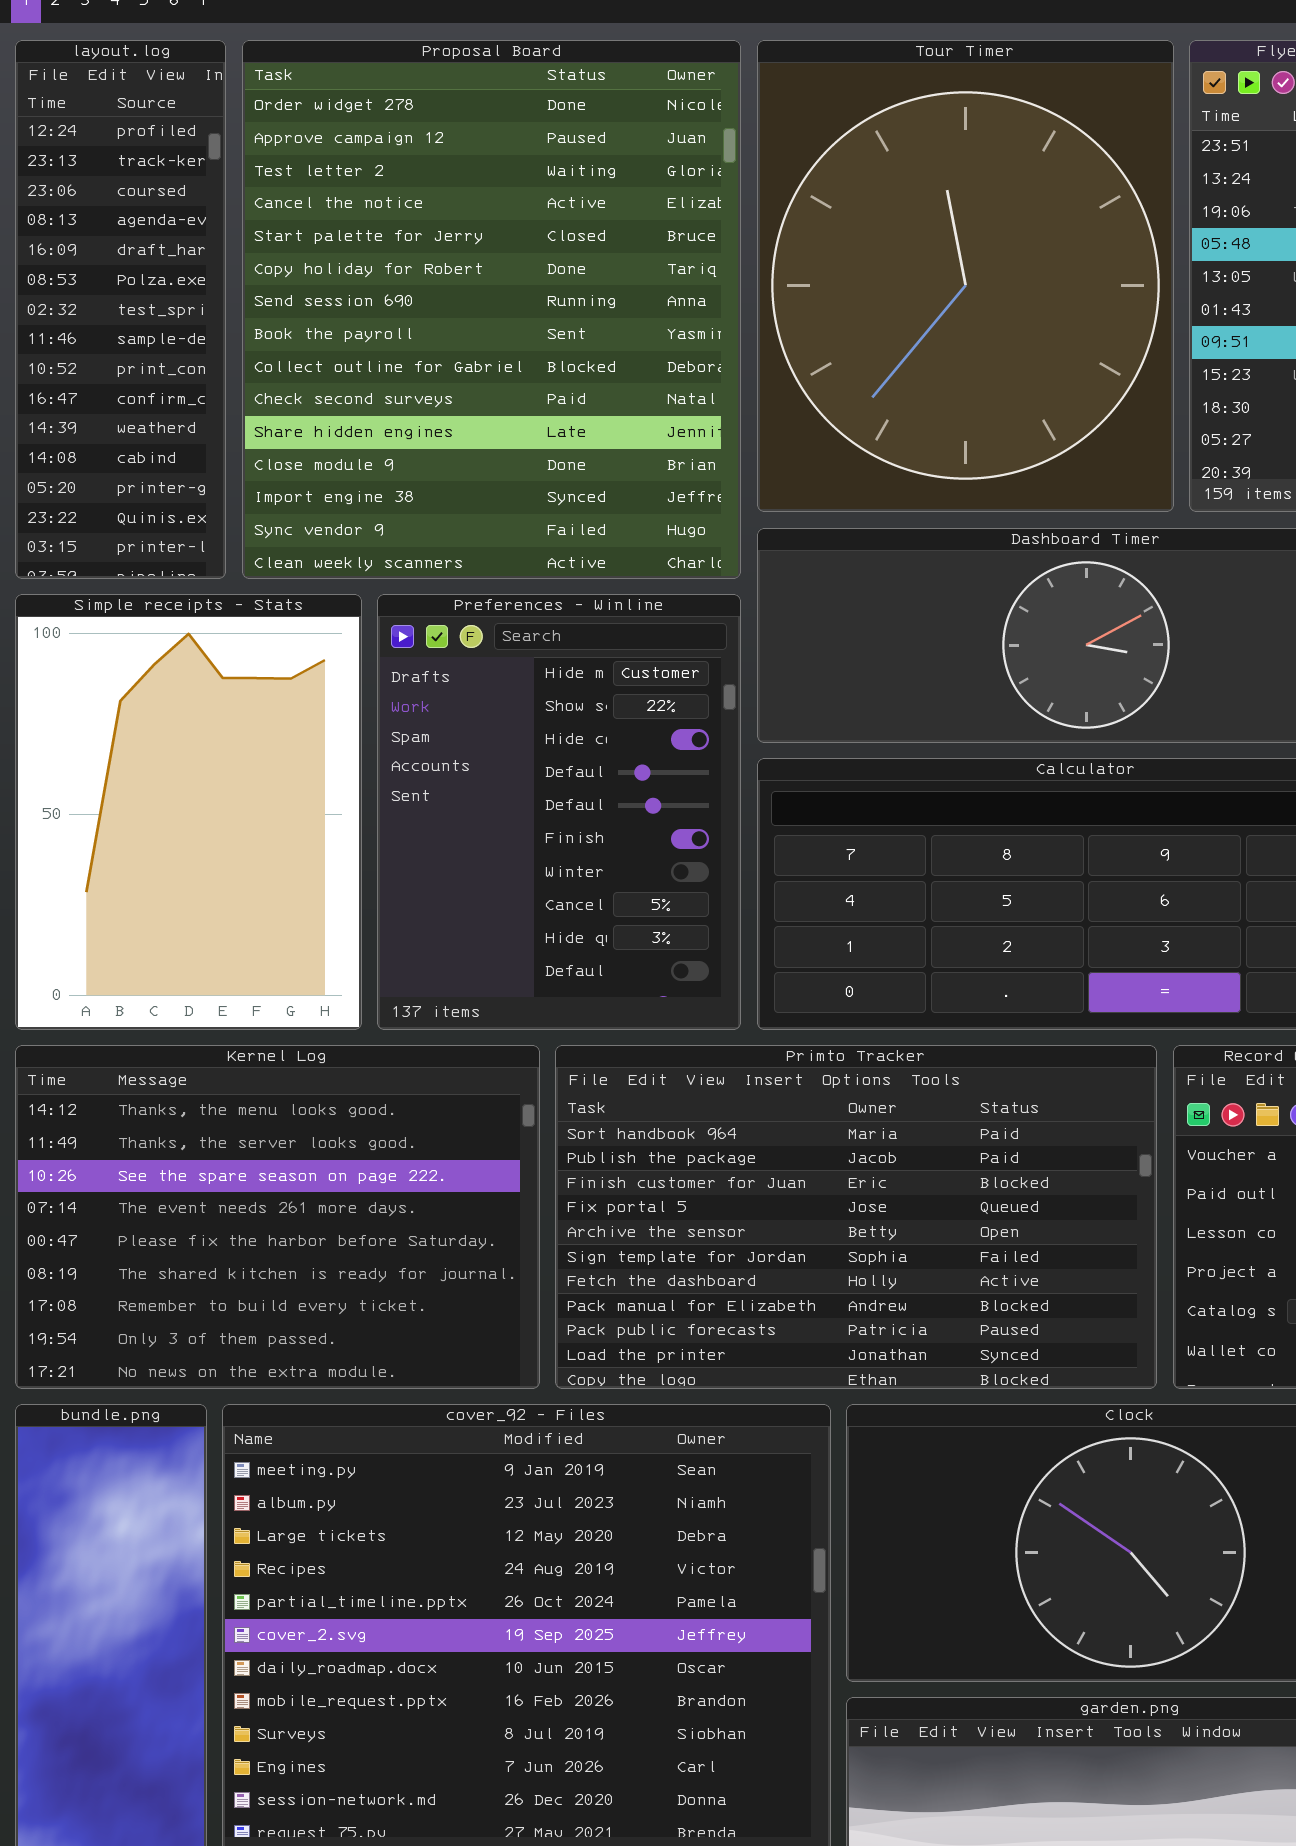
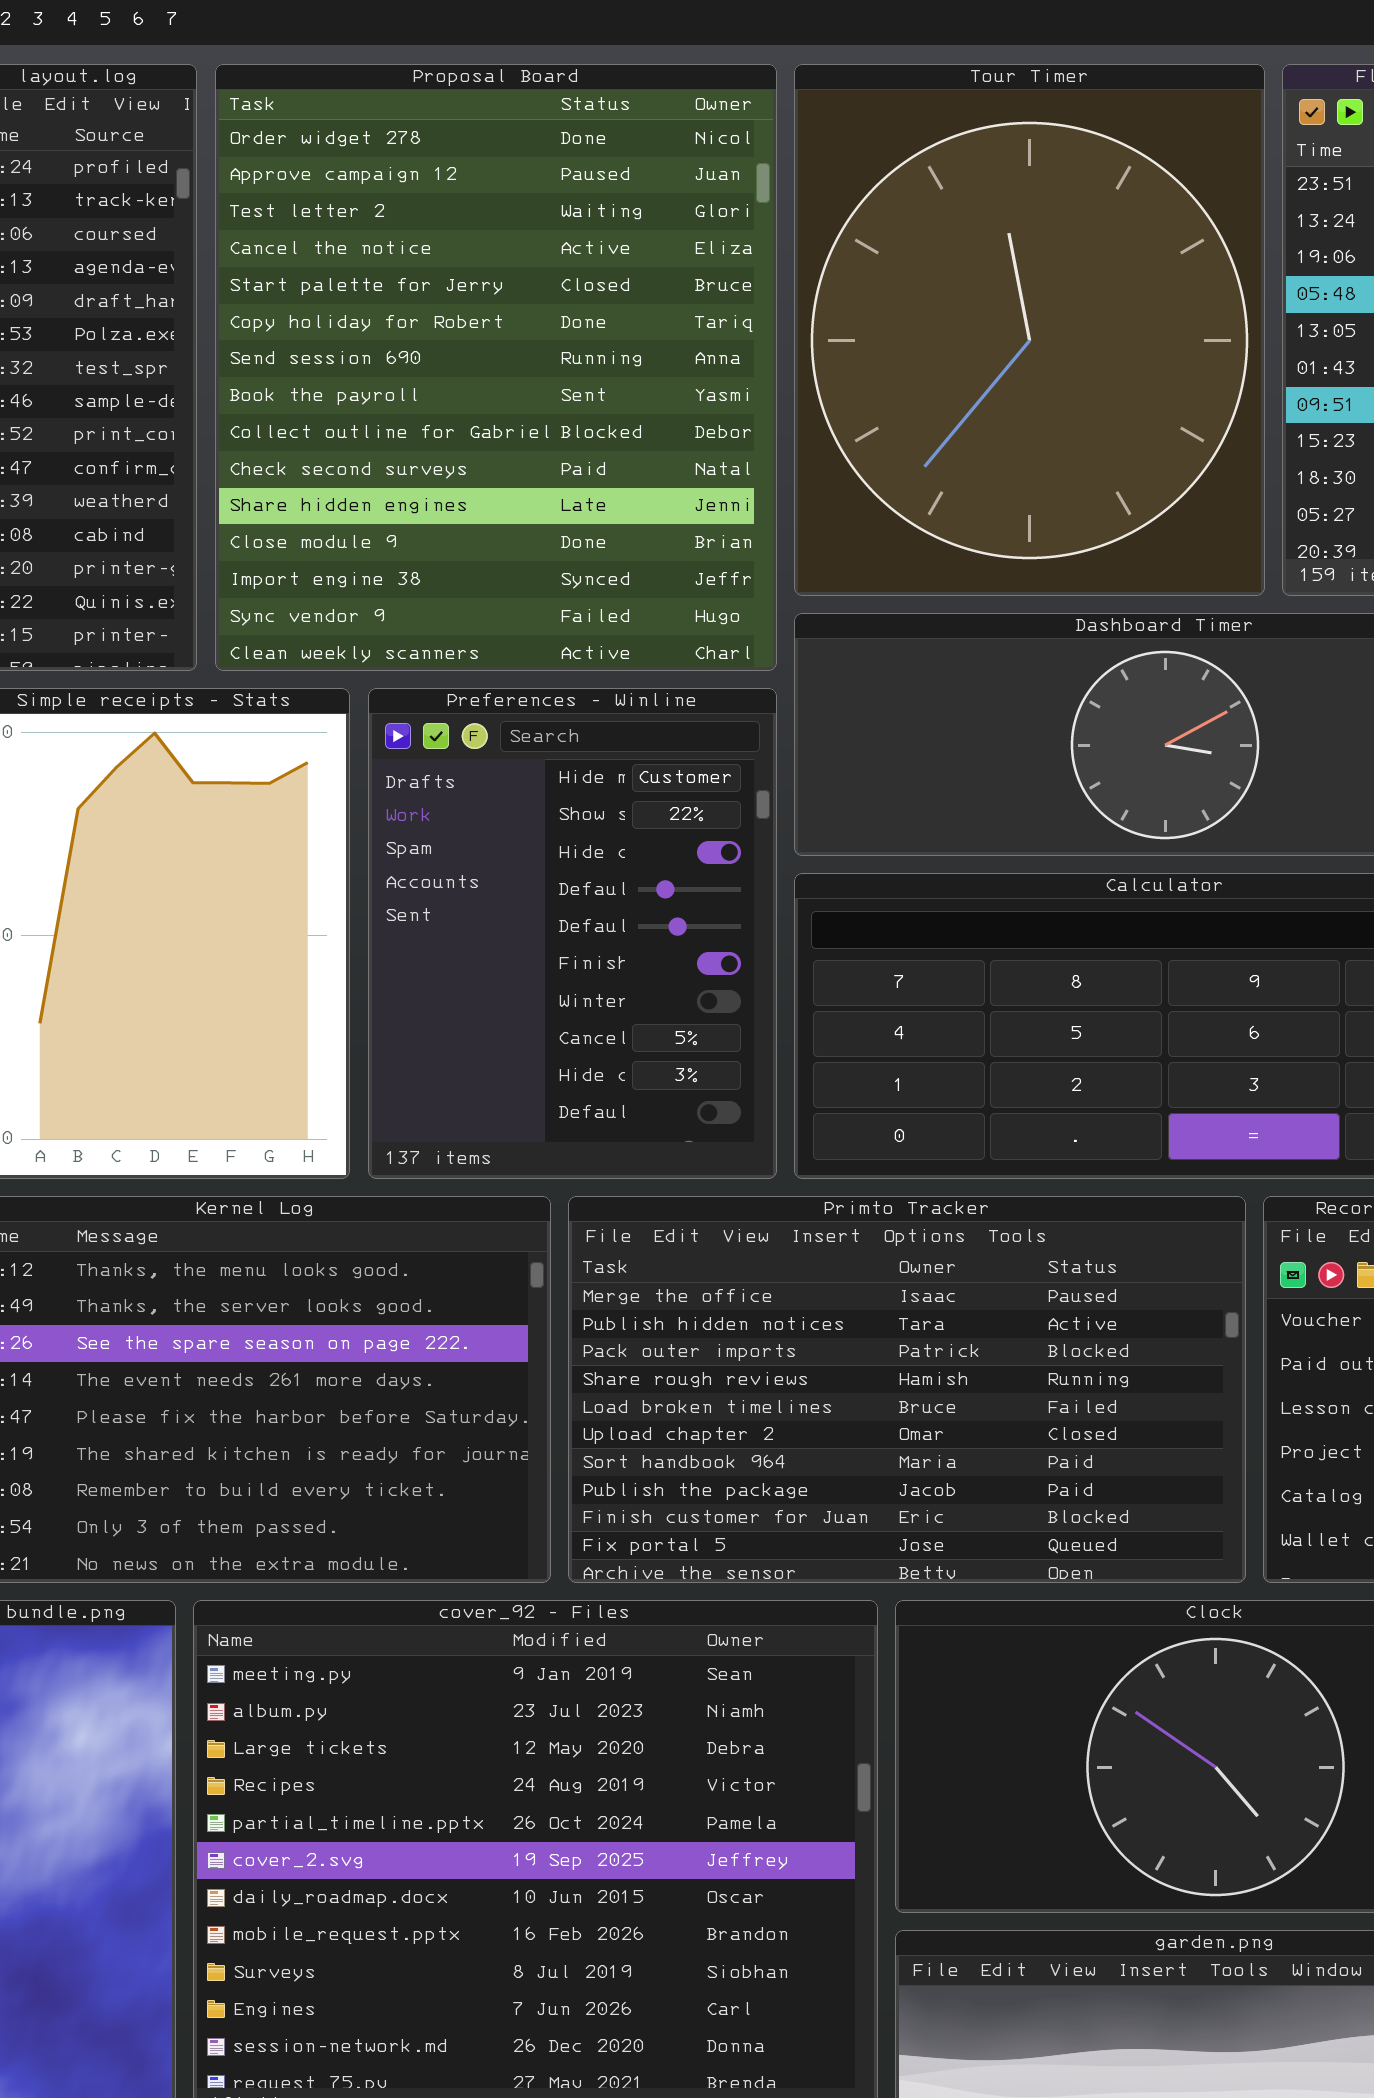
Primto Tracker: [555,1045,1157,1389] -> [568,1196,1246,1583], scrolled up 6 rows

